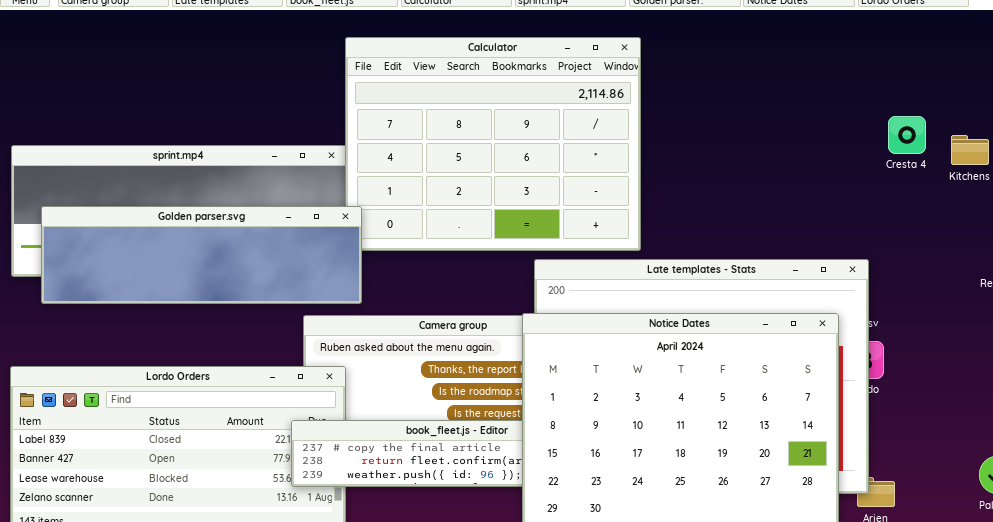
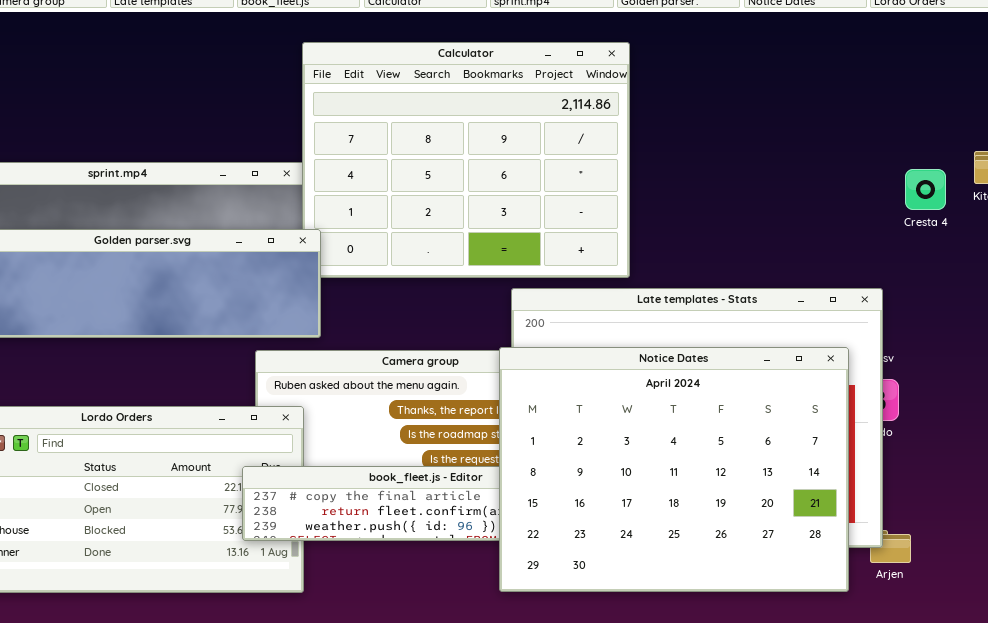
Cresta 4: [888,116,926,154] -> [905,169,946,210], moved

